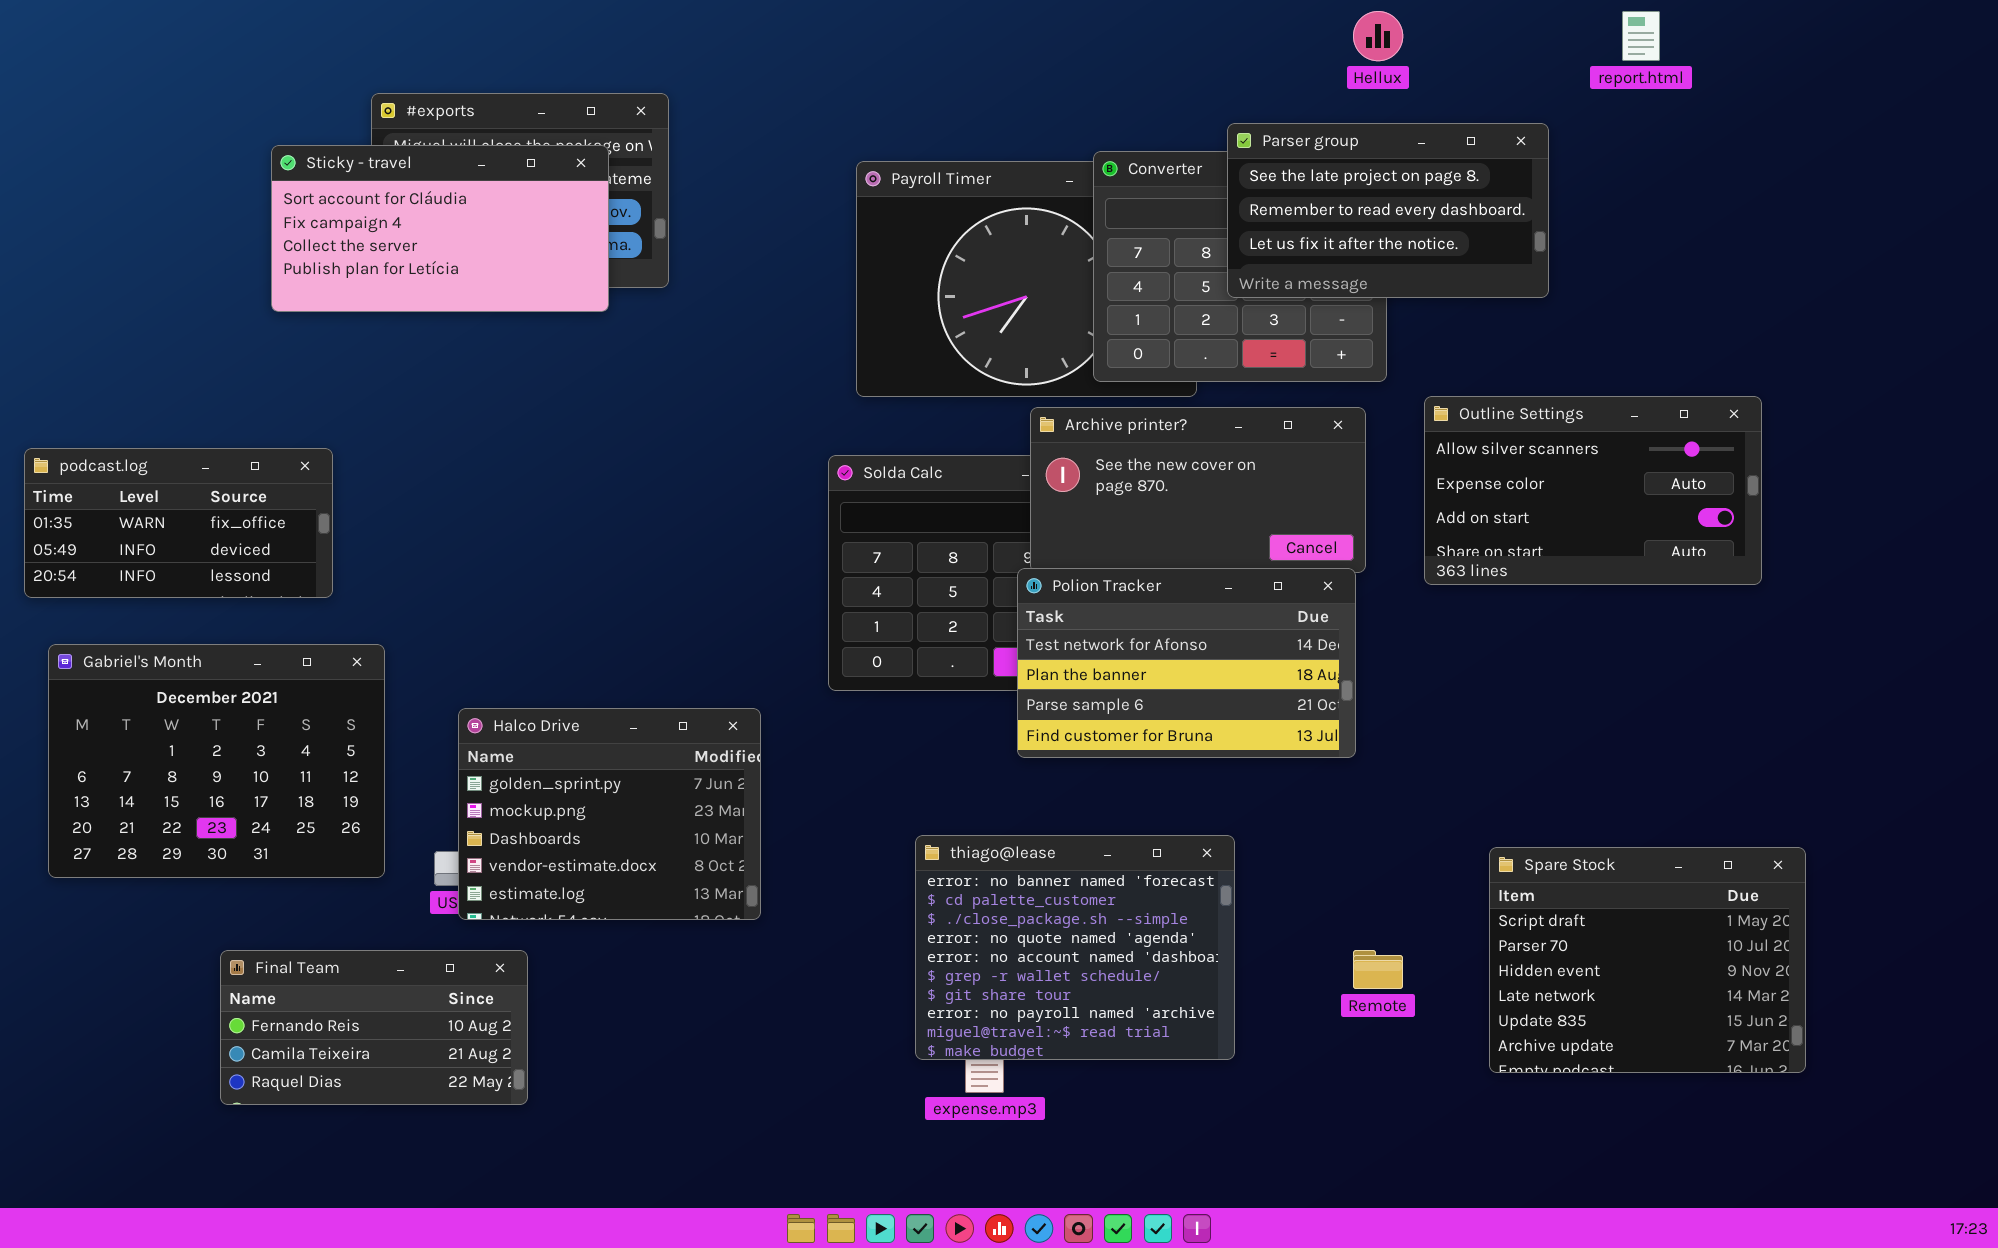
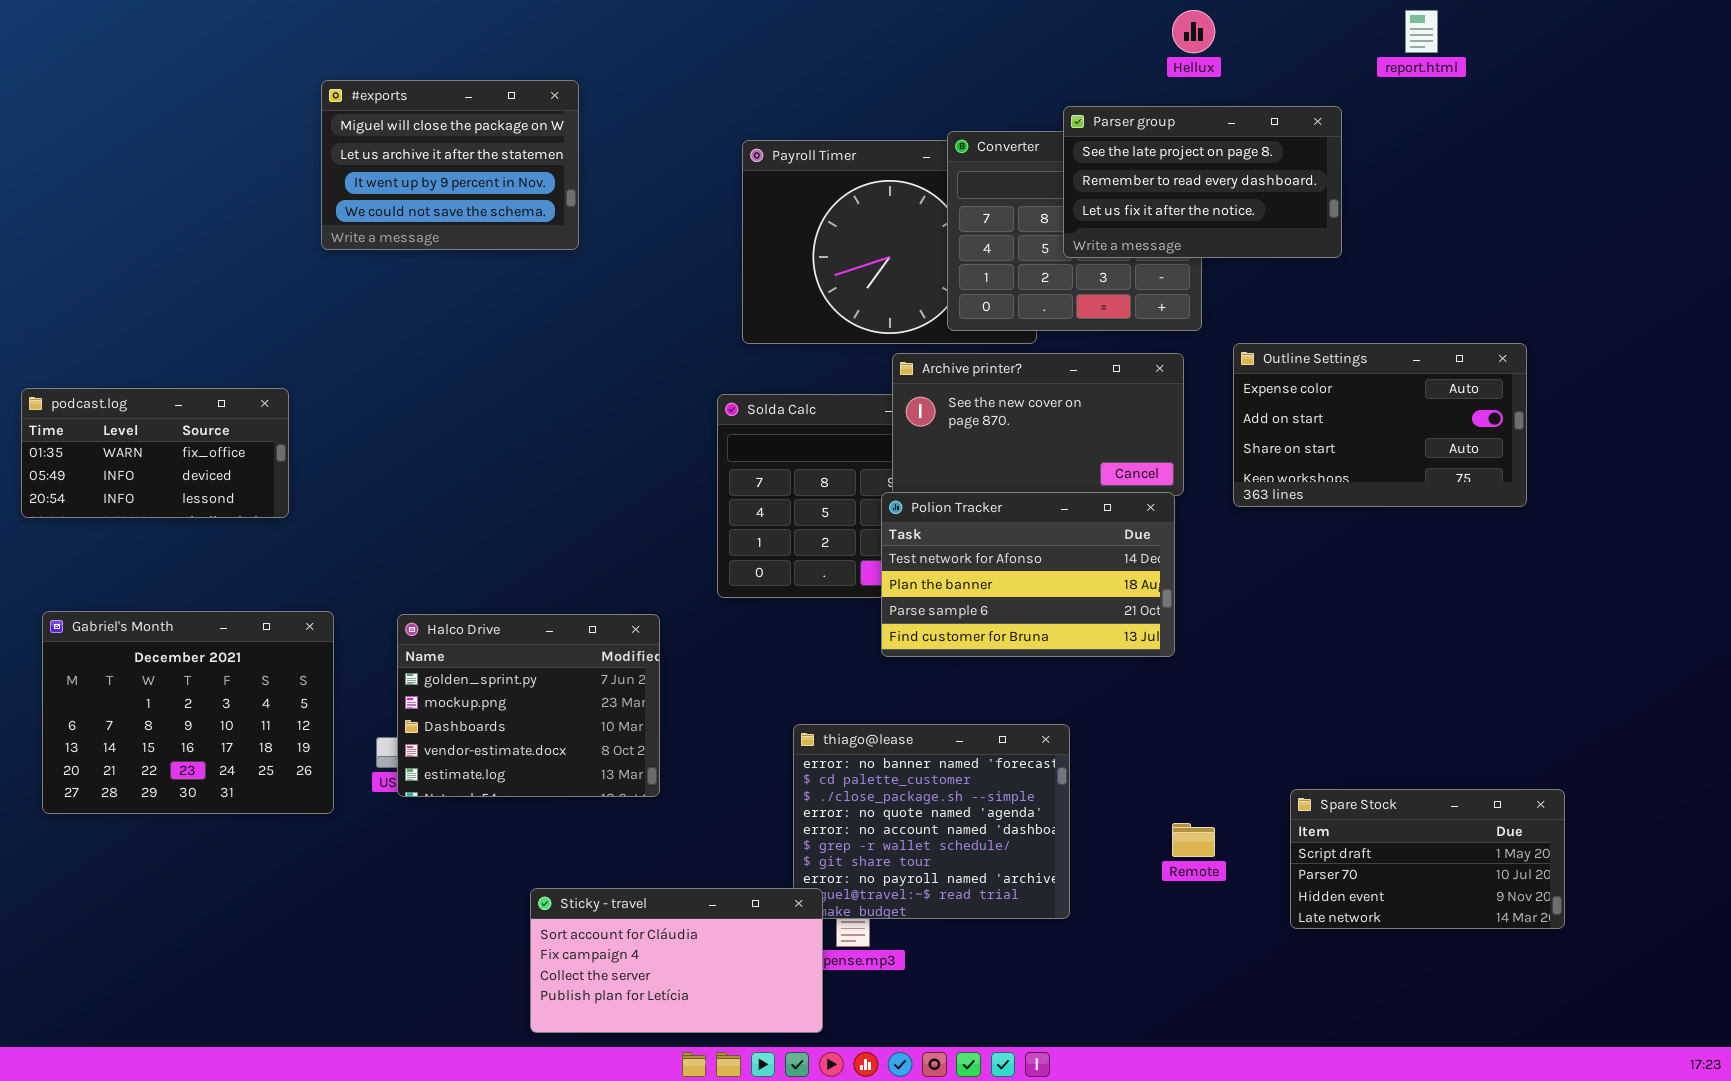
Sticky - travel: [271,145,609,312] -> [530,888,823,1033], moved
Outline Settings: [1424,396,1762,585] -> [1233,343,1527,507], scrolled down 1 row
Gabriel's Month: [48,644,385,878] -> [42,611,334,814], moved
Spare Stock: [1489,847,1806,1073] -> [1290,789,1565,929], resized
Final Team: [220,950,528,1105] -> none, closed

